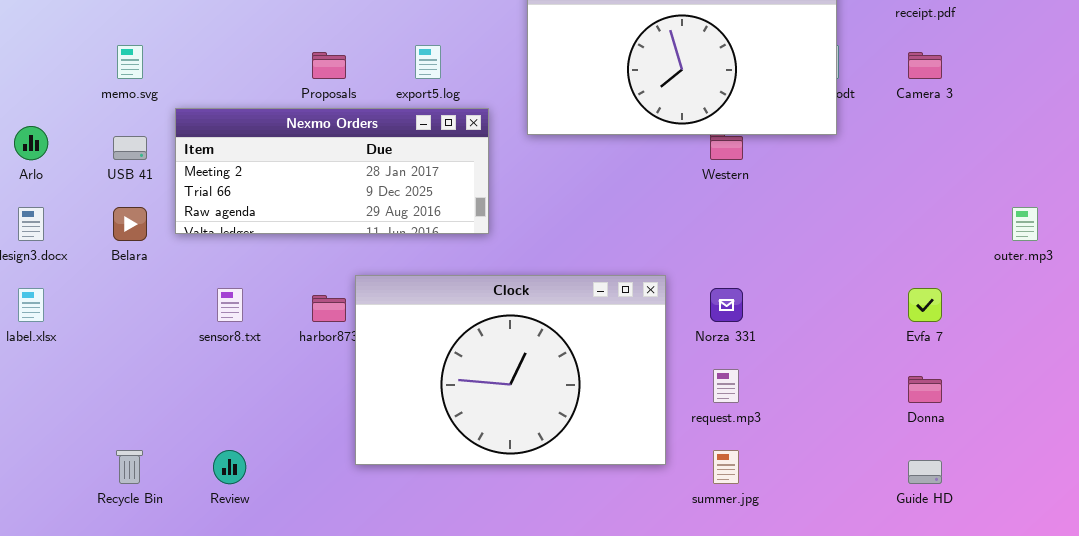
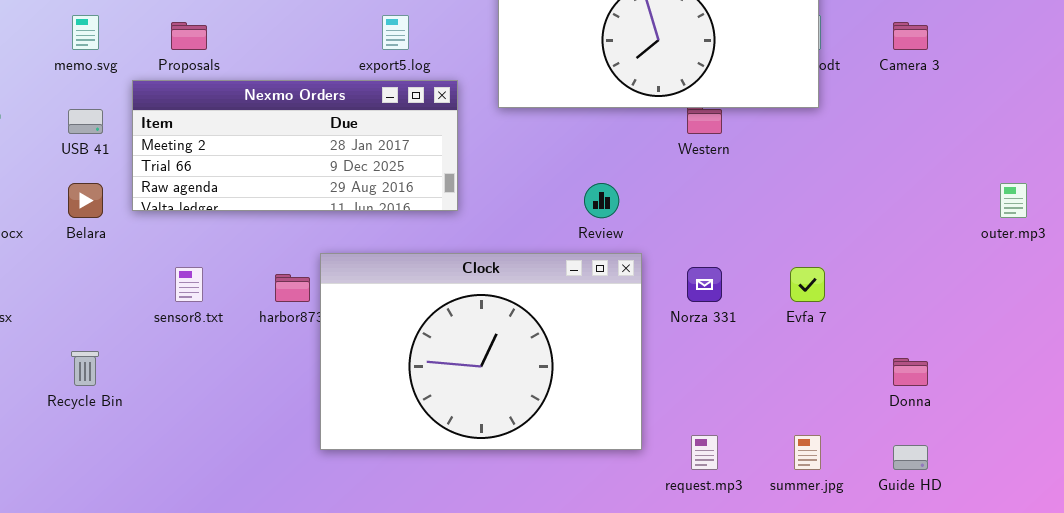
Proposals: [312,52,346,79] -> [171,22,207,50], moved
Evfa 7: [908,288,942,322] -> [790,267,825,302], moved
request.mp3: [713,369,739,403] -> [691,435,718,470], moved
Recycle Bin: [116,450,143,484] -> [71,351,99,386], moved
Review: [213,450,246,484] -> [584,183,619,218], moved
summer.jpg: [713,450,739,484] -> [794,435,821,470], moved

